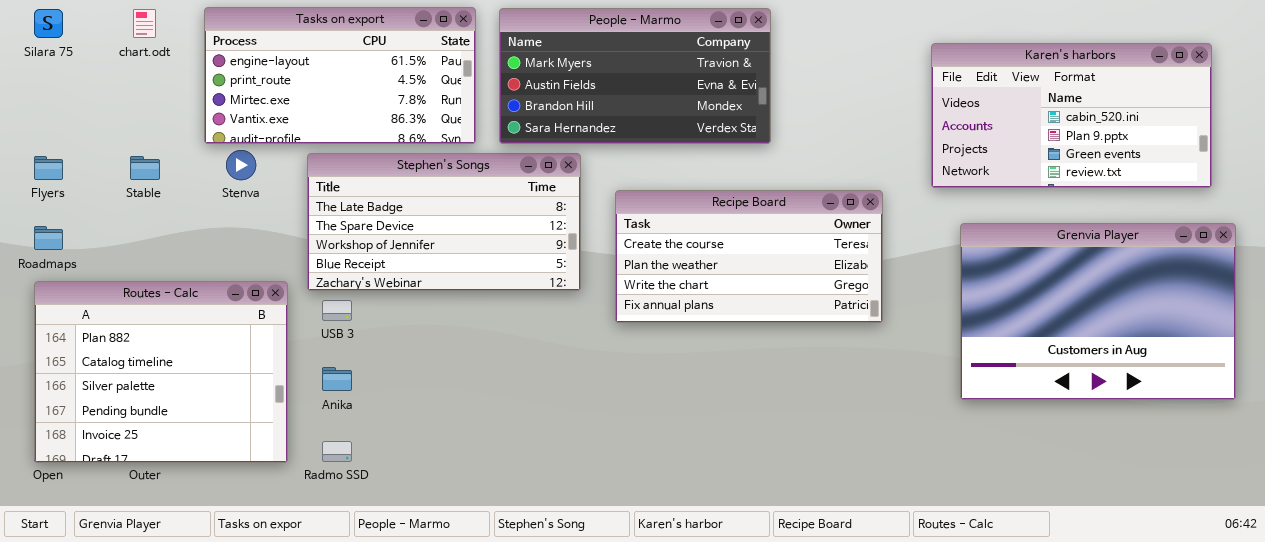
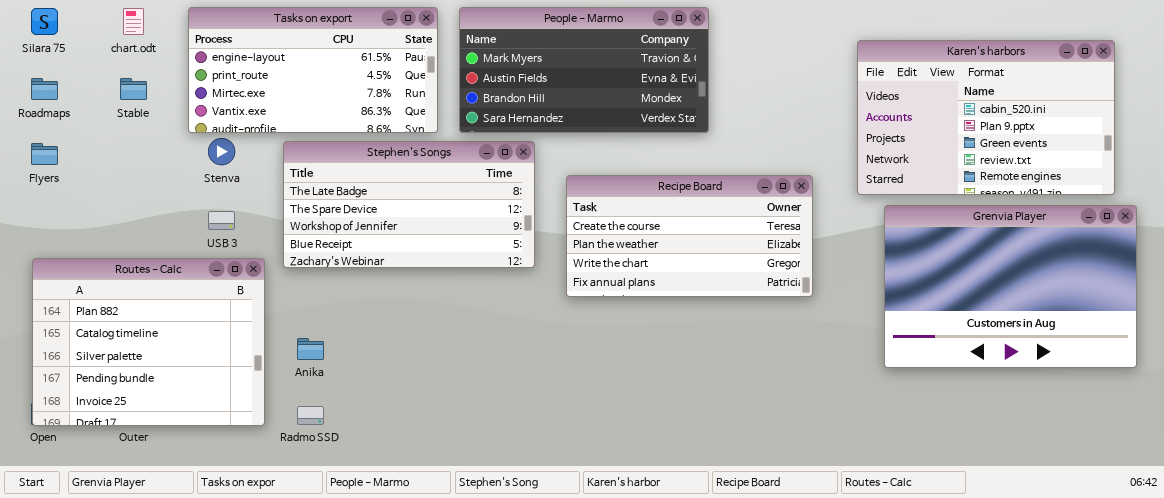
Karen's harbors: [931,43,1212,188] -> [857,40,1115,195], resized
Stable: [130,156,160,180] -> [120,78,147,100], moved
Roadmaps: [34,226,63,250] -> [31,78,58,100], moved
USB 3: [322,300,352,321] -> [208,211,235,230], moved

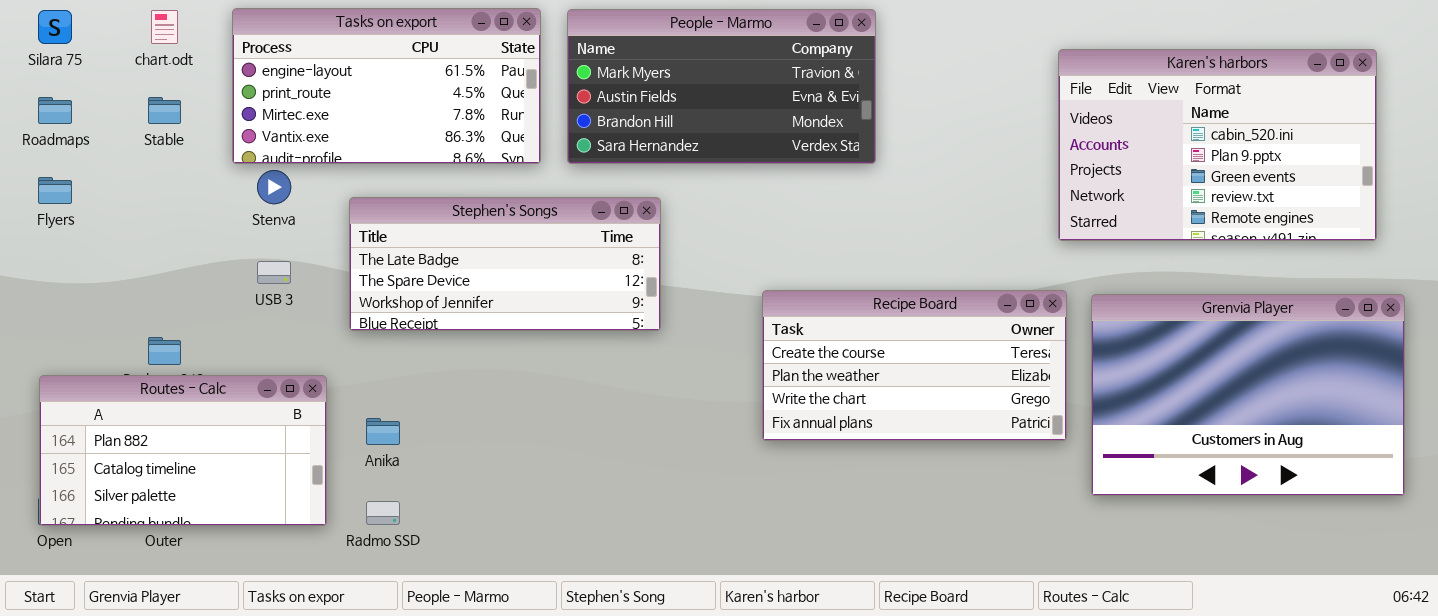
Stephen's Songs: [283,141,535,268] -> [349,197,661,331], resized
Recipe Board: [566,175,813,297] -> [762,290,1067,441], moved
Grenvia Player: [884,205,1137,368] -> [1091,294,1405,496], moved
Routes - Calc: [32,258,265,426] -> [39,375,327,526], resized

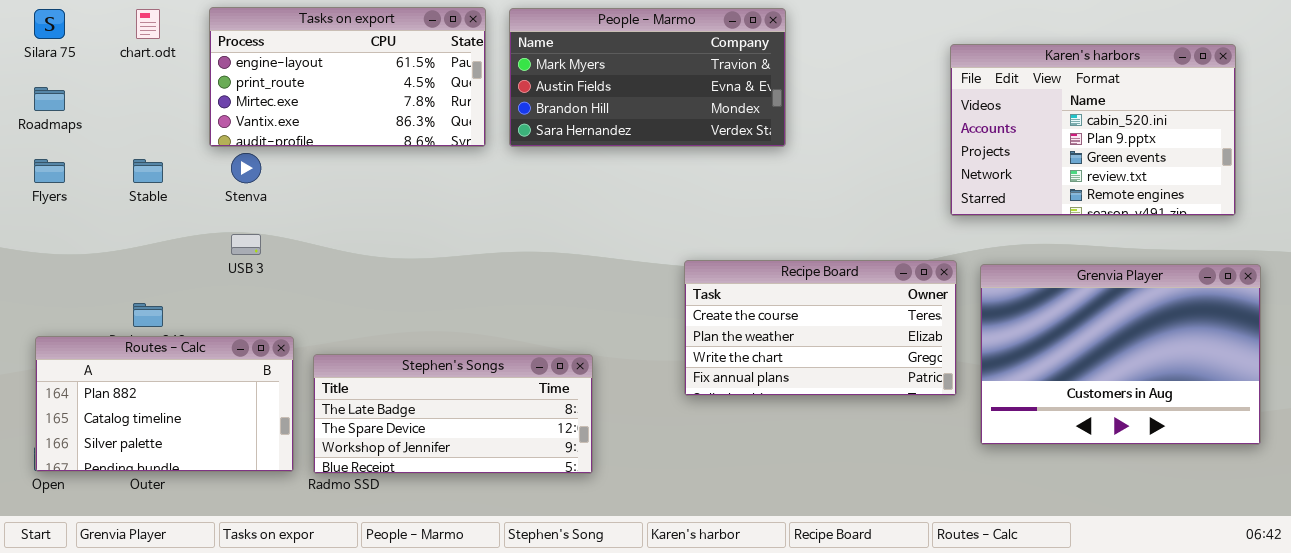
Stable: [148,97,181,124] -> [133,159,163,183], moved
Stephen's Songs: [349,197,661,331] -> [313,354,593,474], moved

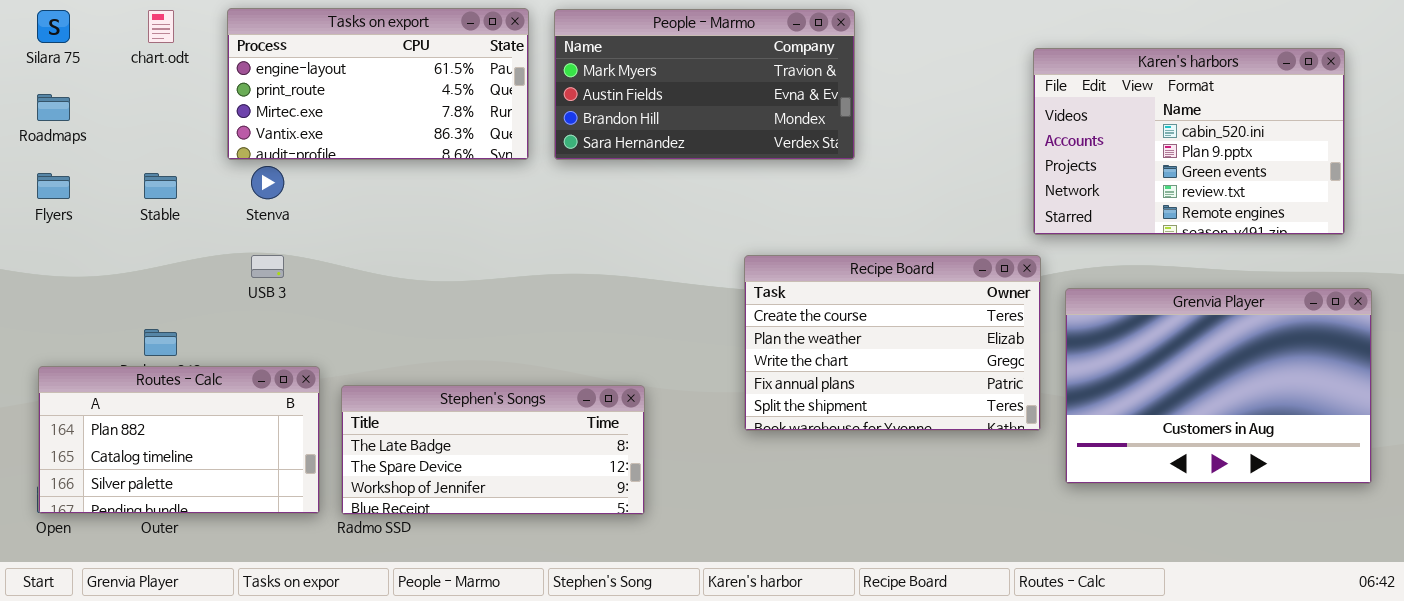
Recipe Board: [684,260,957,396] -> [744,255,1041,431], resized

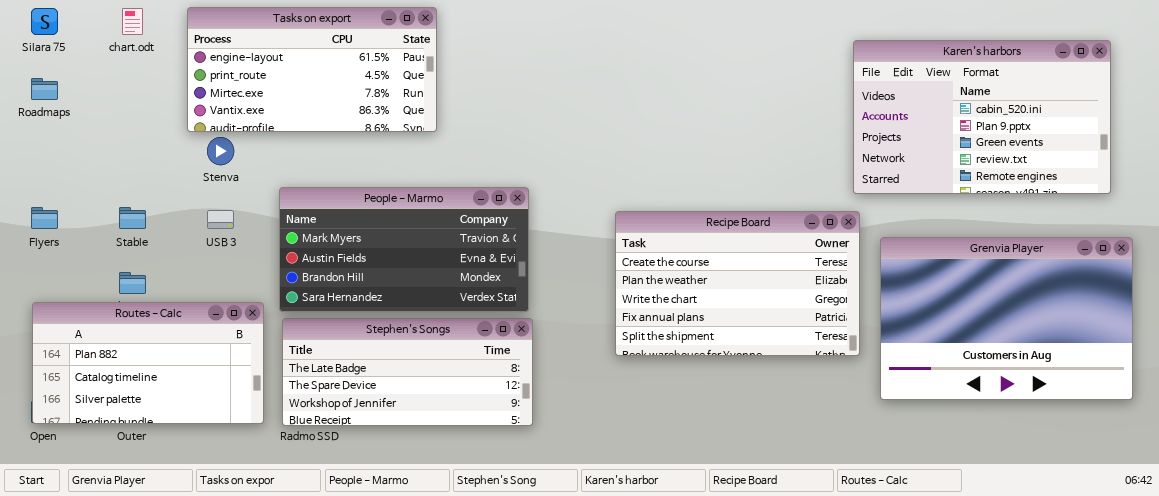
People - Marmo: [554,9,855,160] -> [279,187,529,312], moved
Flyers: [37,173,70,199] -> [31,207,58,229], moved
Stable: [144,173,177,199] -> [119,207,146,229], moved

